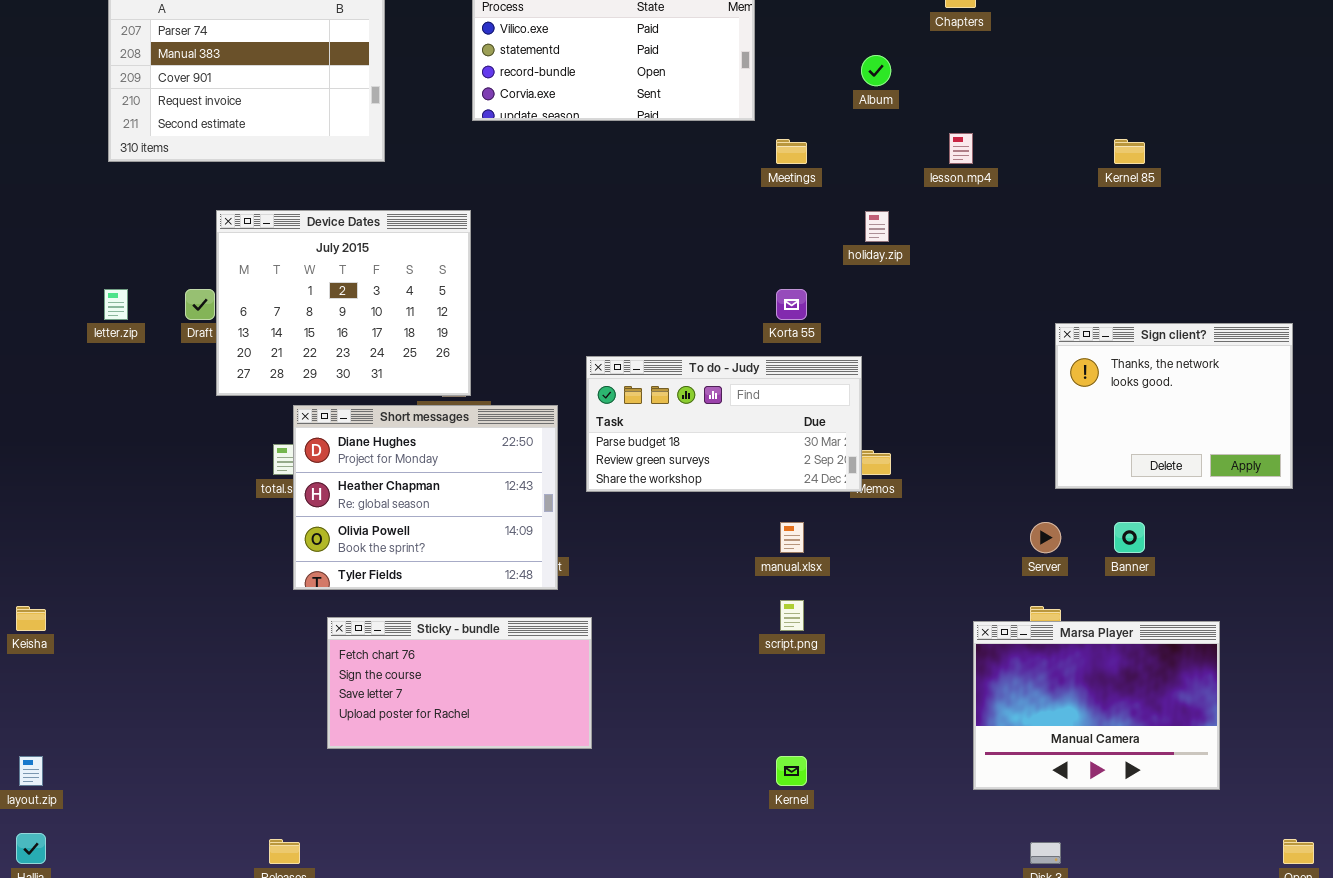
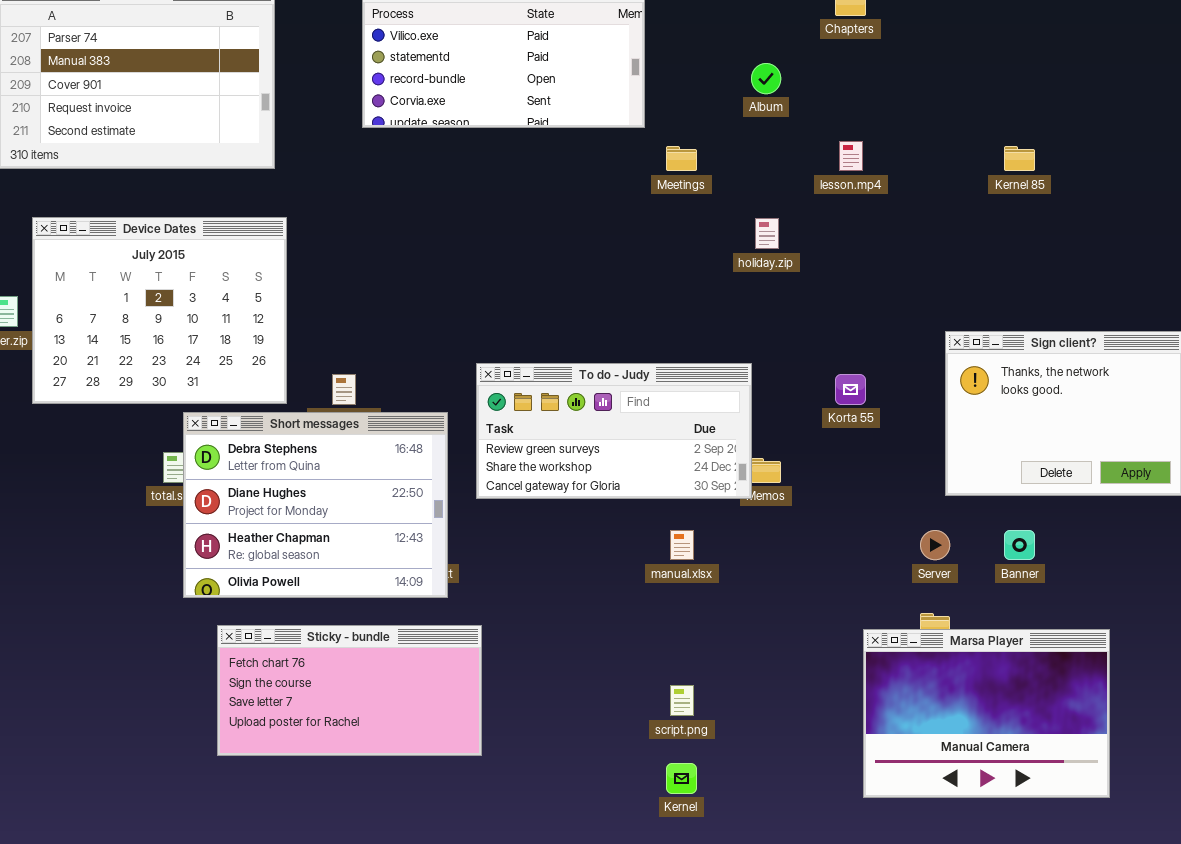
Device Dates: [216,210,471,396] -> [32,217,287,404], moved
Korta 55: [776,289,807,320] -> [835,374,866,405], moved
To do - Judy: [586,356,862,492] -> [476,363,752,499], scrolled down 1 row
Short messages: [293,405,558,590] -> [183,412,448,598], scrolled up 1 row
script.png: [780,600,804,631] -> [670,685,694,716], moved

